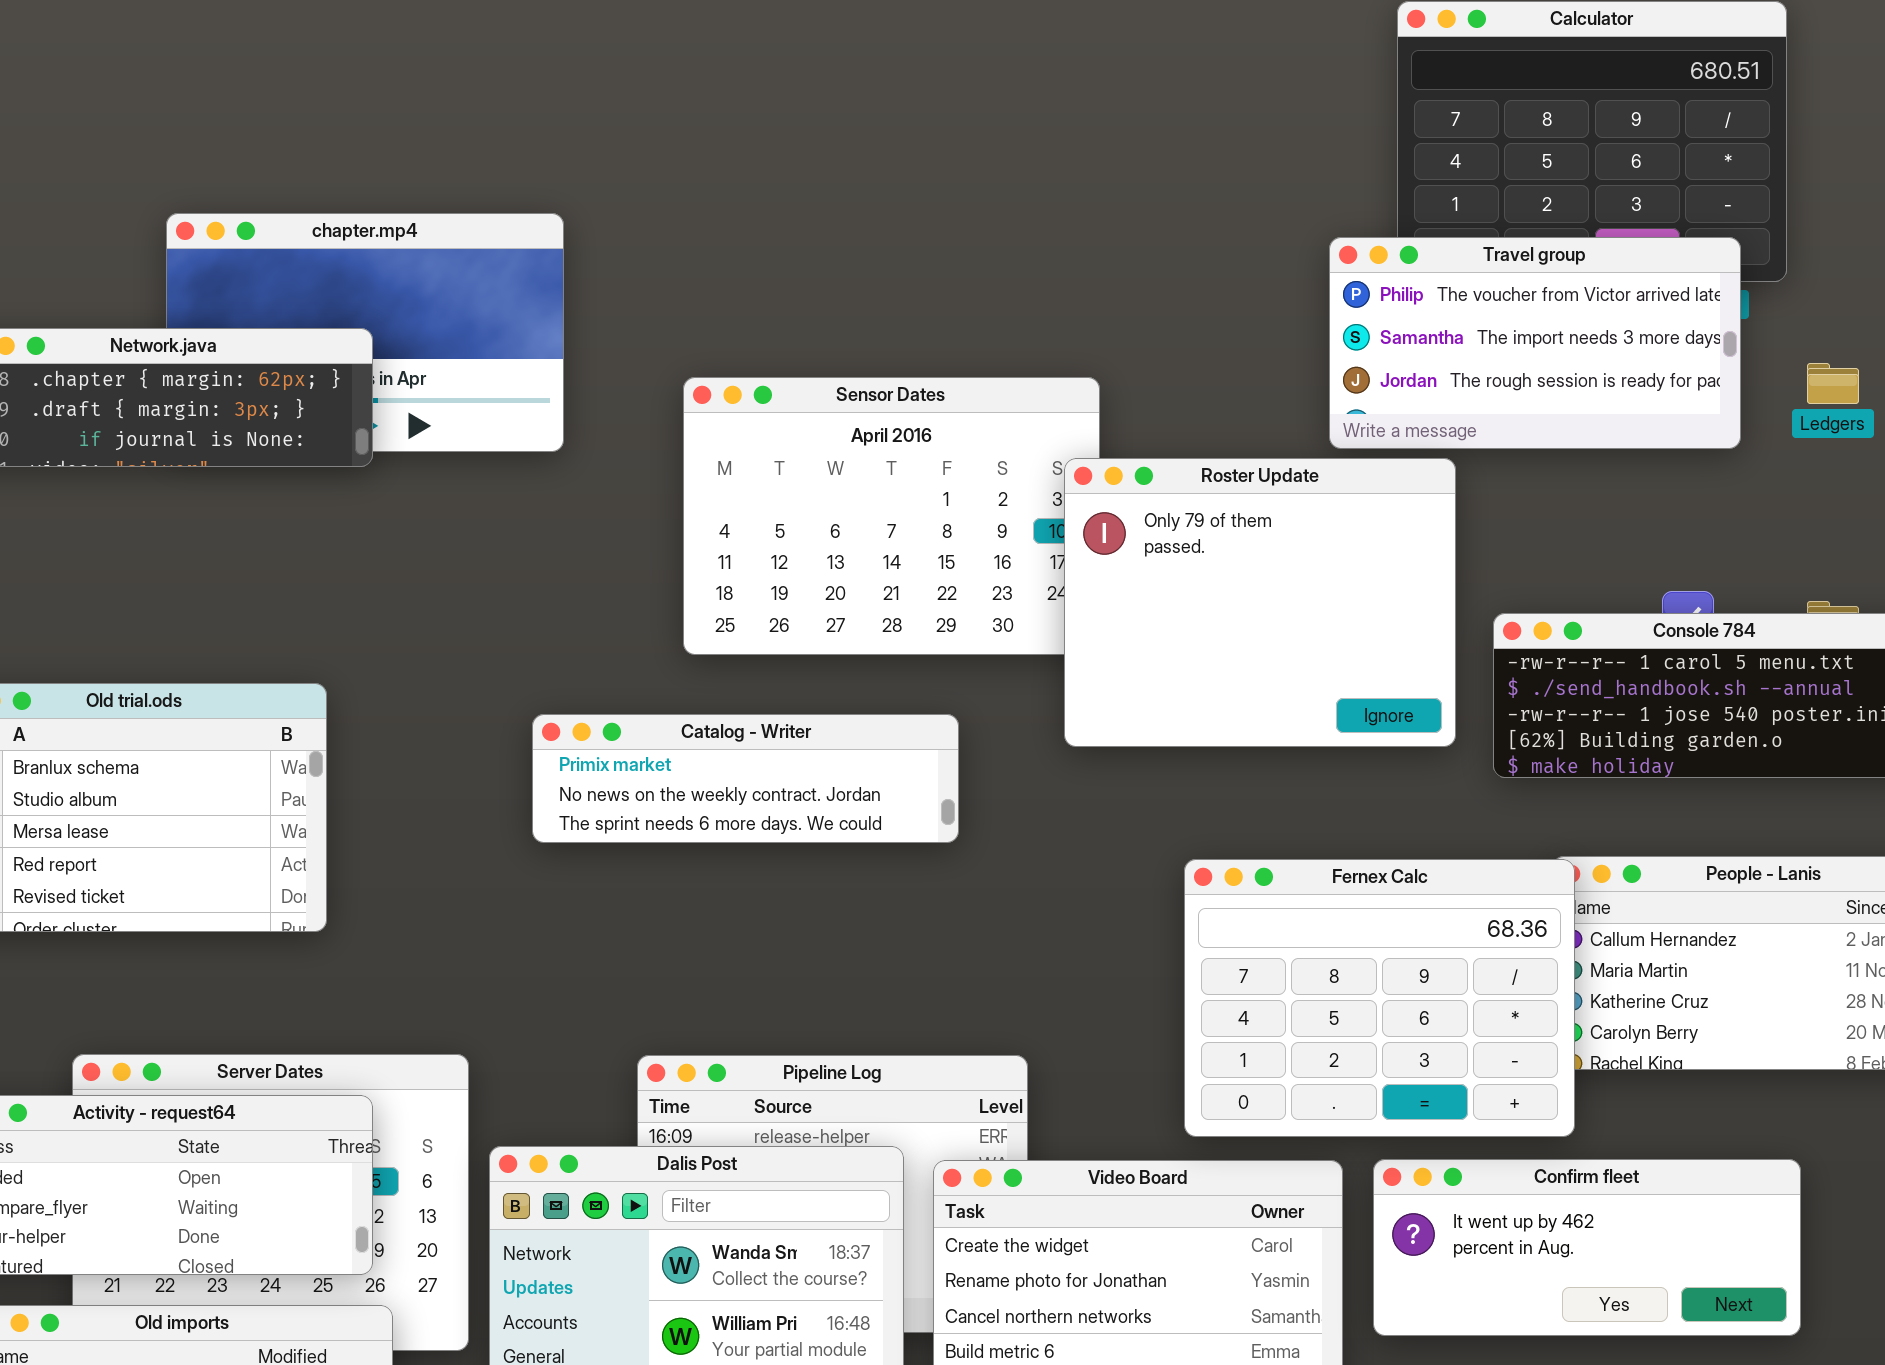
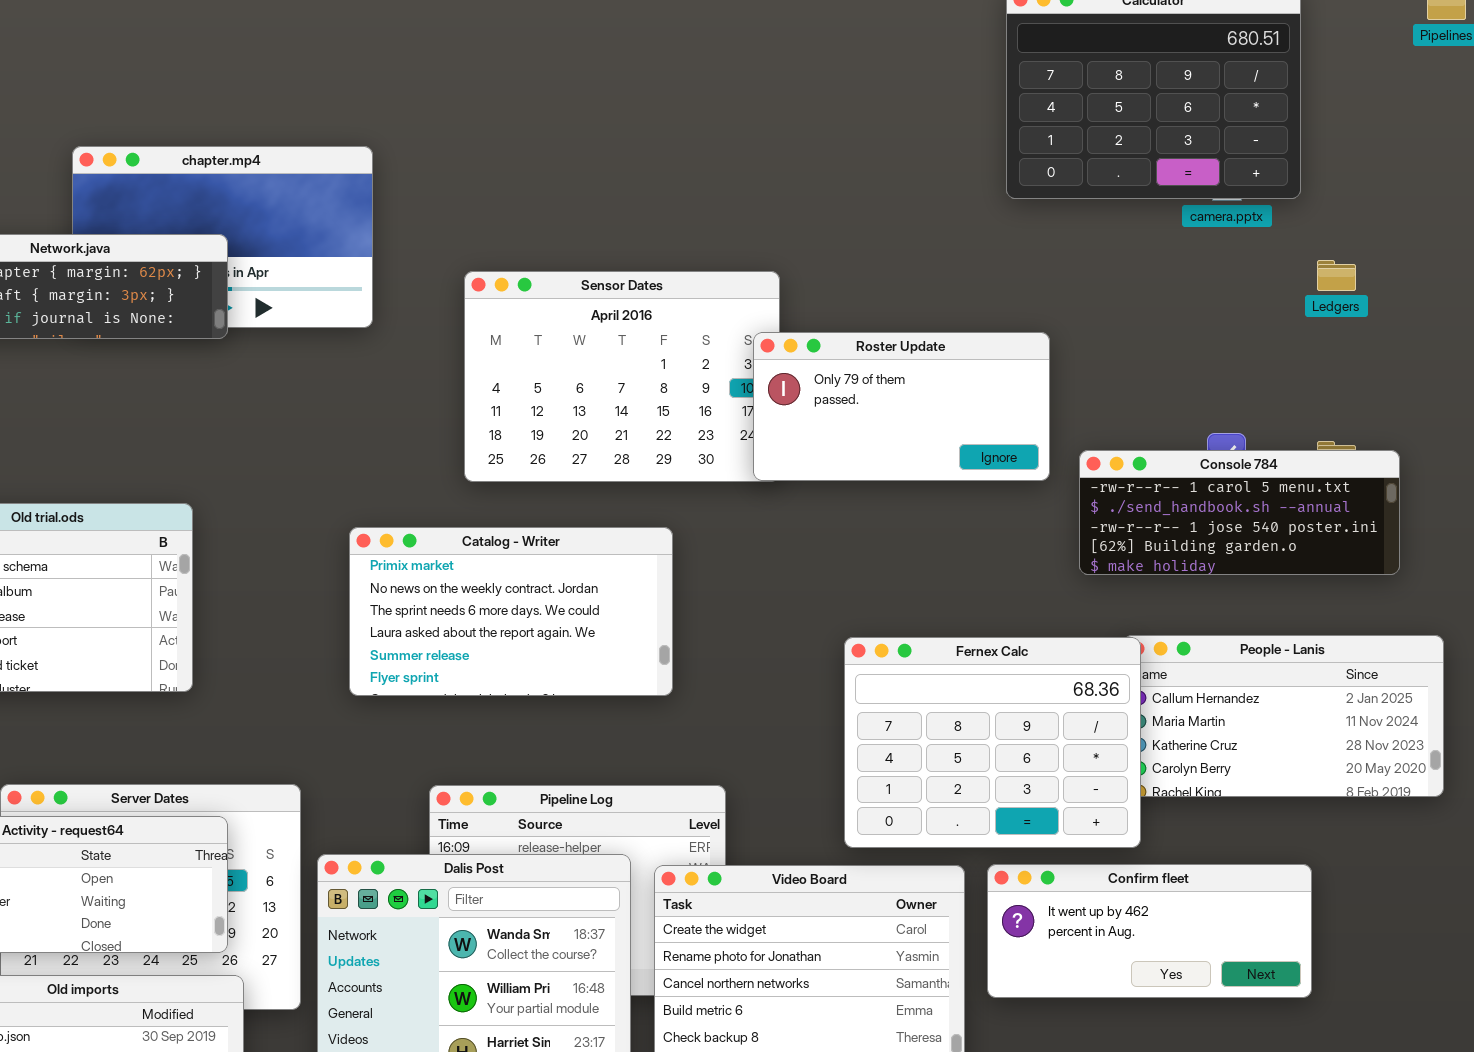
Travel group: [1329,237,1741,449] -> none, closed
Roster Update: [1064,458,1456,747] -> [753,332,1050,481], resized
Catalog - Writer: [532,714,959,843] -> [349,527,673,696], resized

